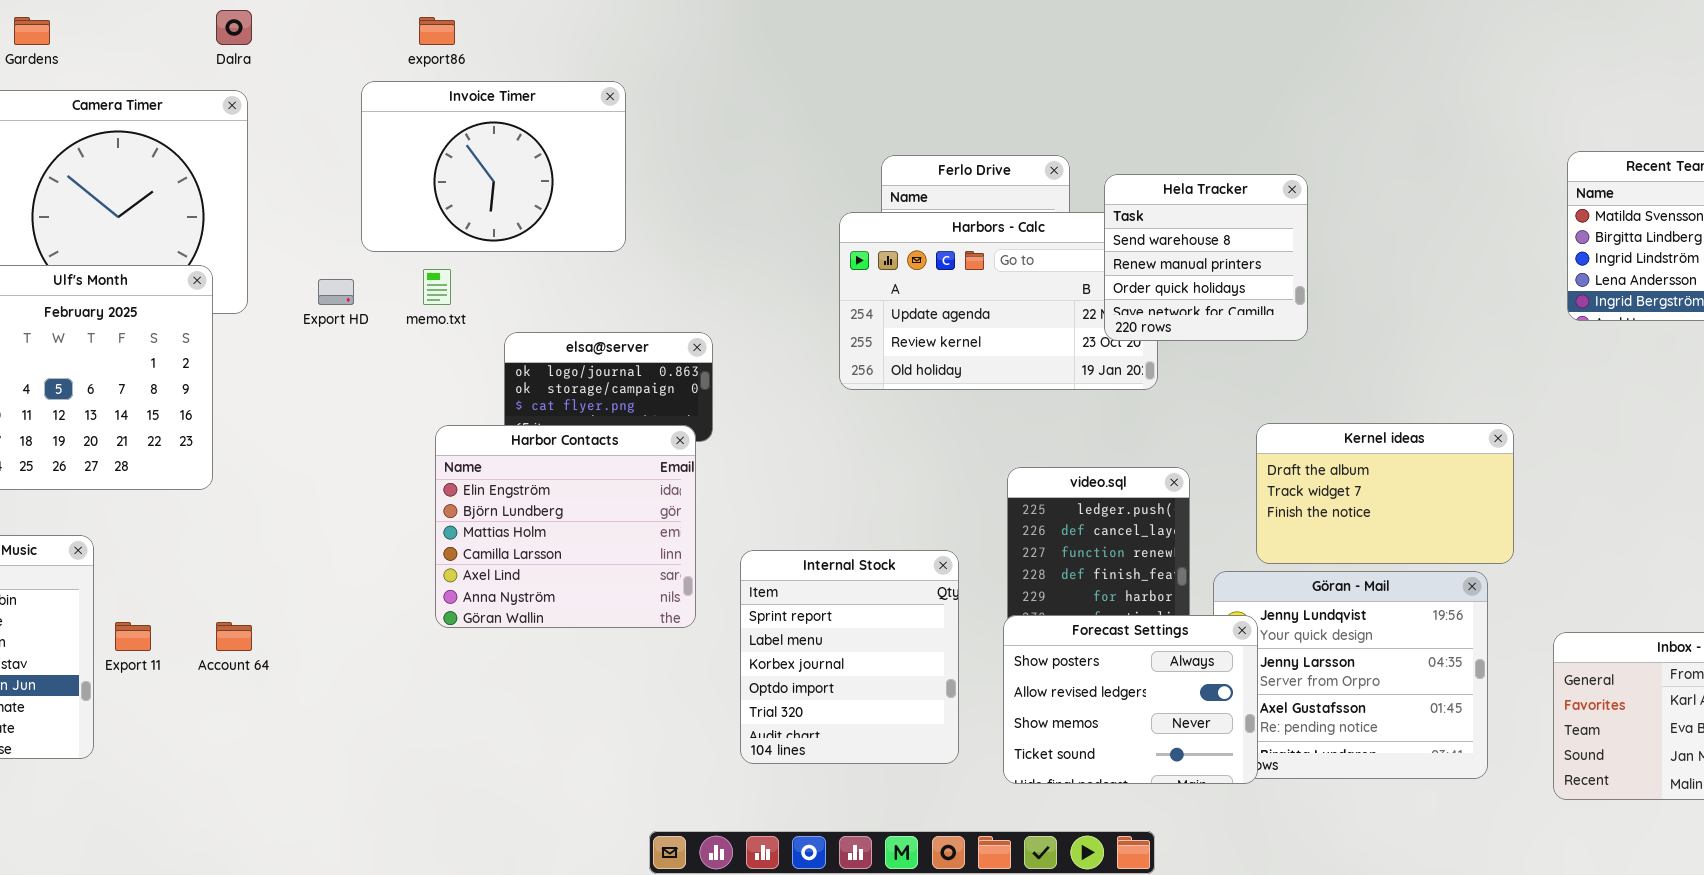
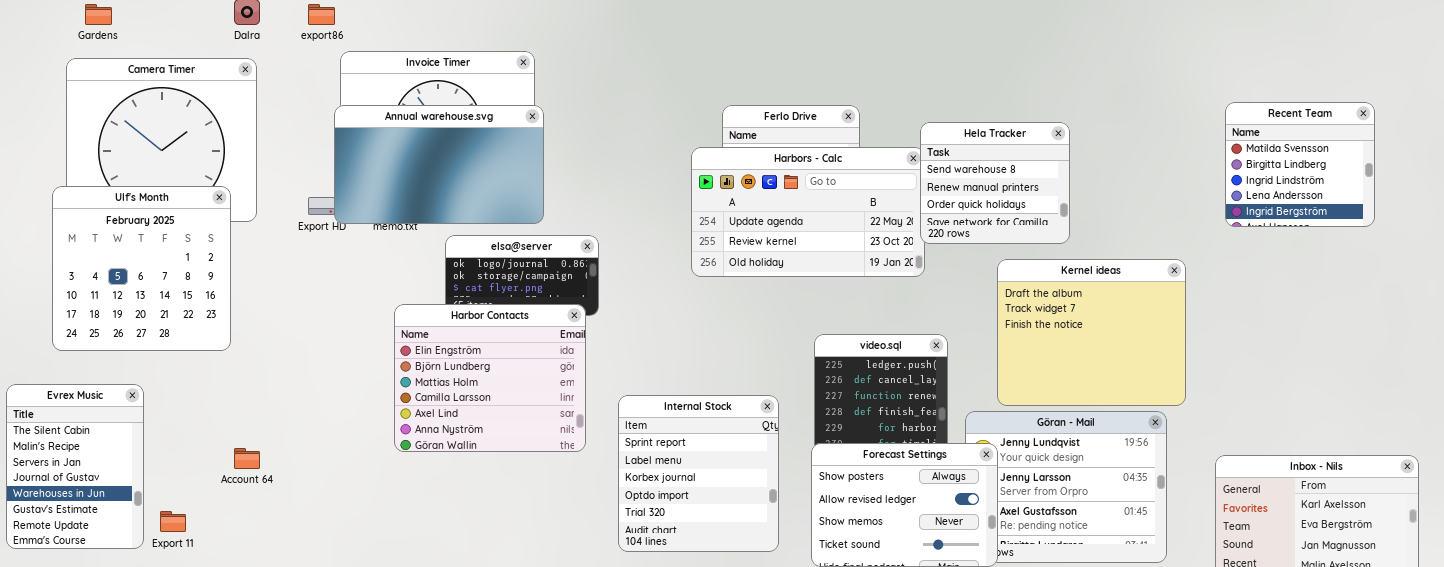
export86: [419,17,455,45] -> [308,4,335,25], moved
Annual warehouse.svg: none -> [334,105,544,224], opened
Hela Tracker: [1104,174,1308,341] -> [920,122,1070,244], moved
Kernel ideas: [1256,423,1514,564] -> [997,259,1186,406], resized
Export 11: [115,622,151,651] -> [160,511,186,532], moved

